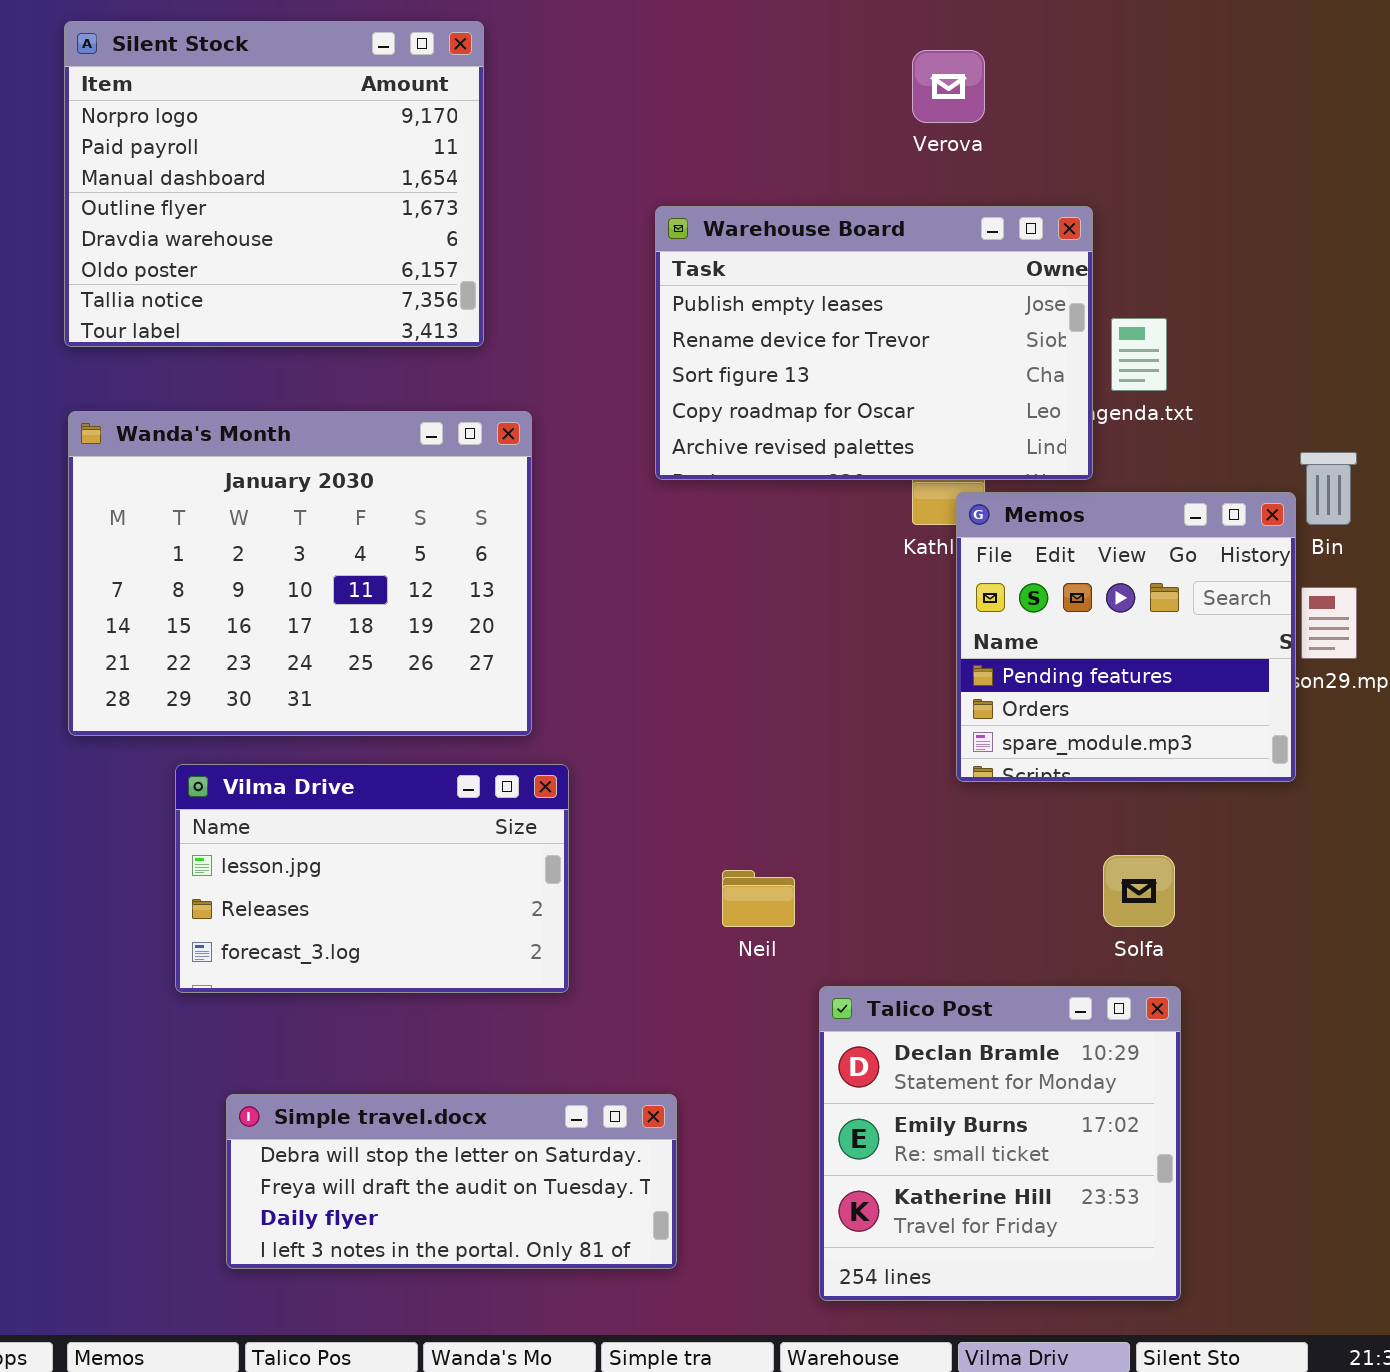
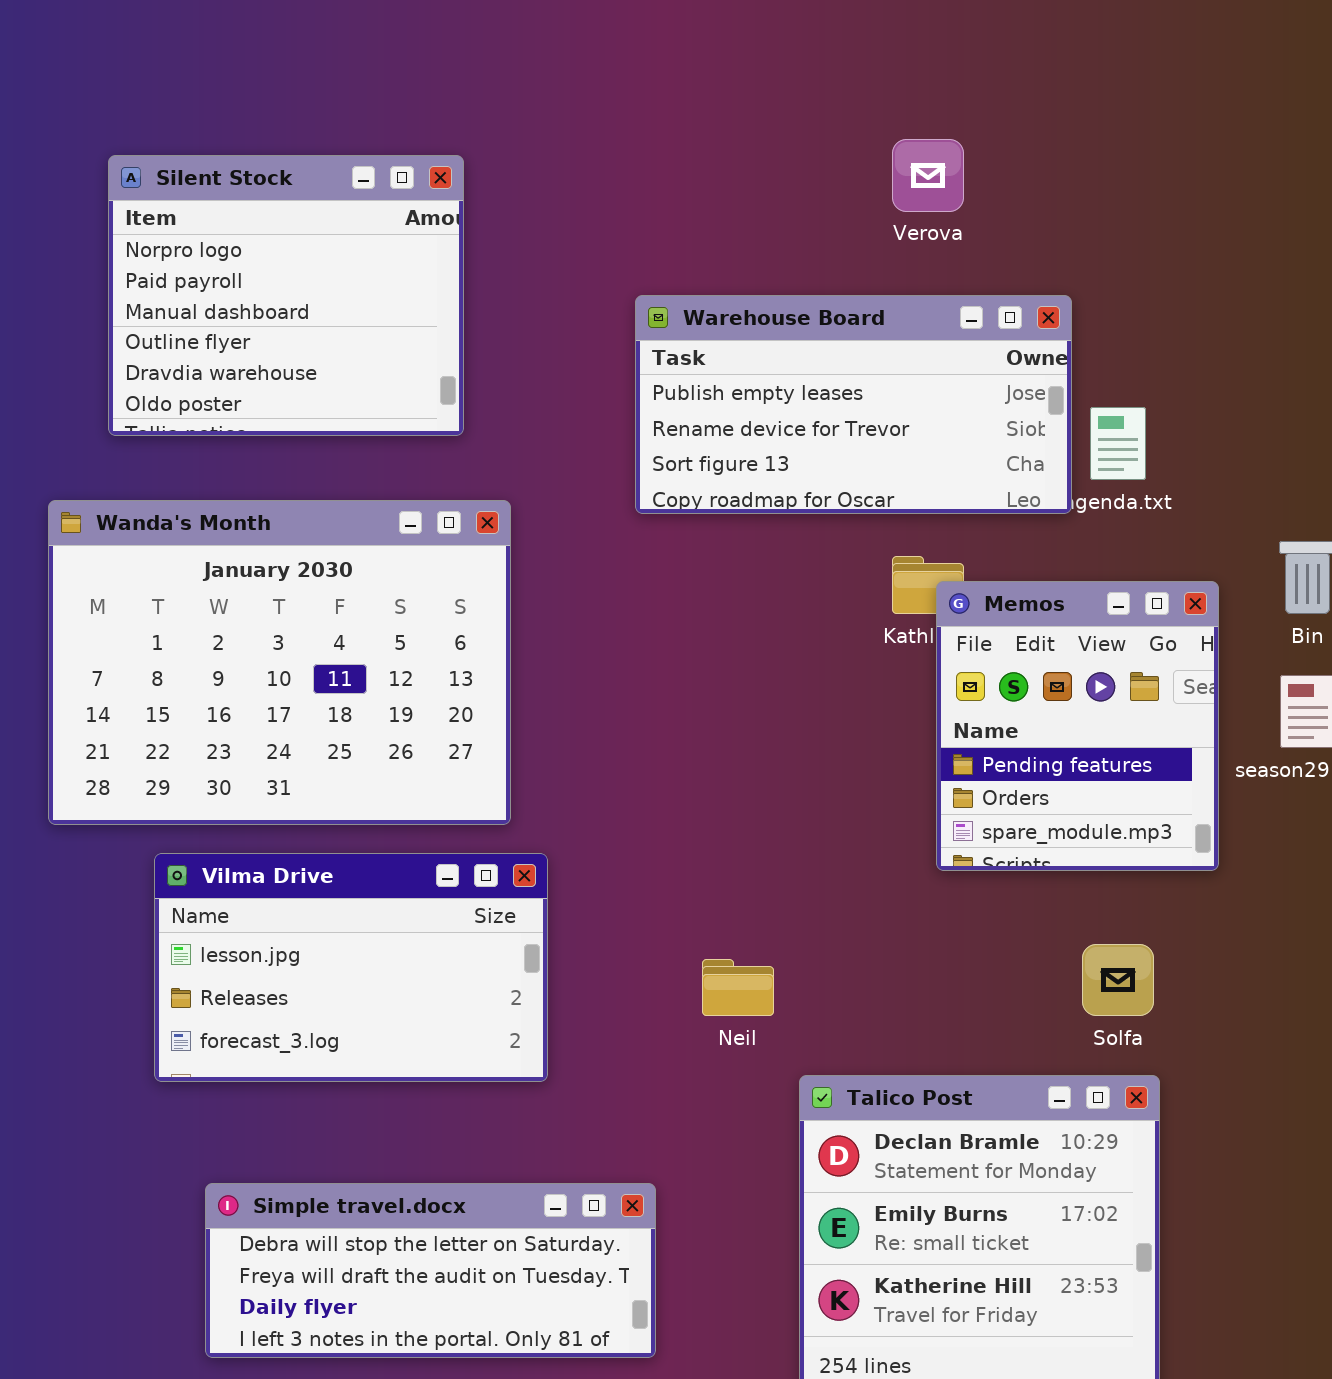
Silent Stock: [64,21,484,347] -> [108,155,464,436], resized
Warehouse Board: [655,206,1093,480] -> [635,295,1072,514], resized
Memos: [956,492,1296,782] -> [936,581,1219,871], resized

